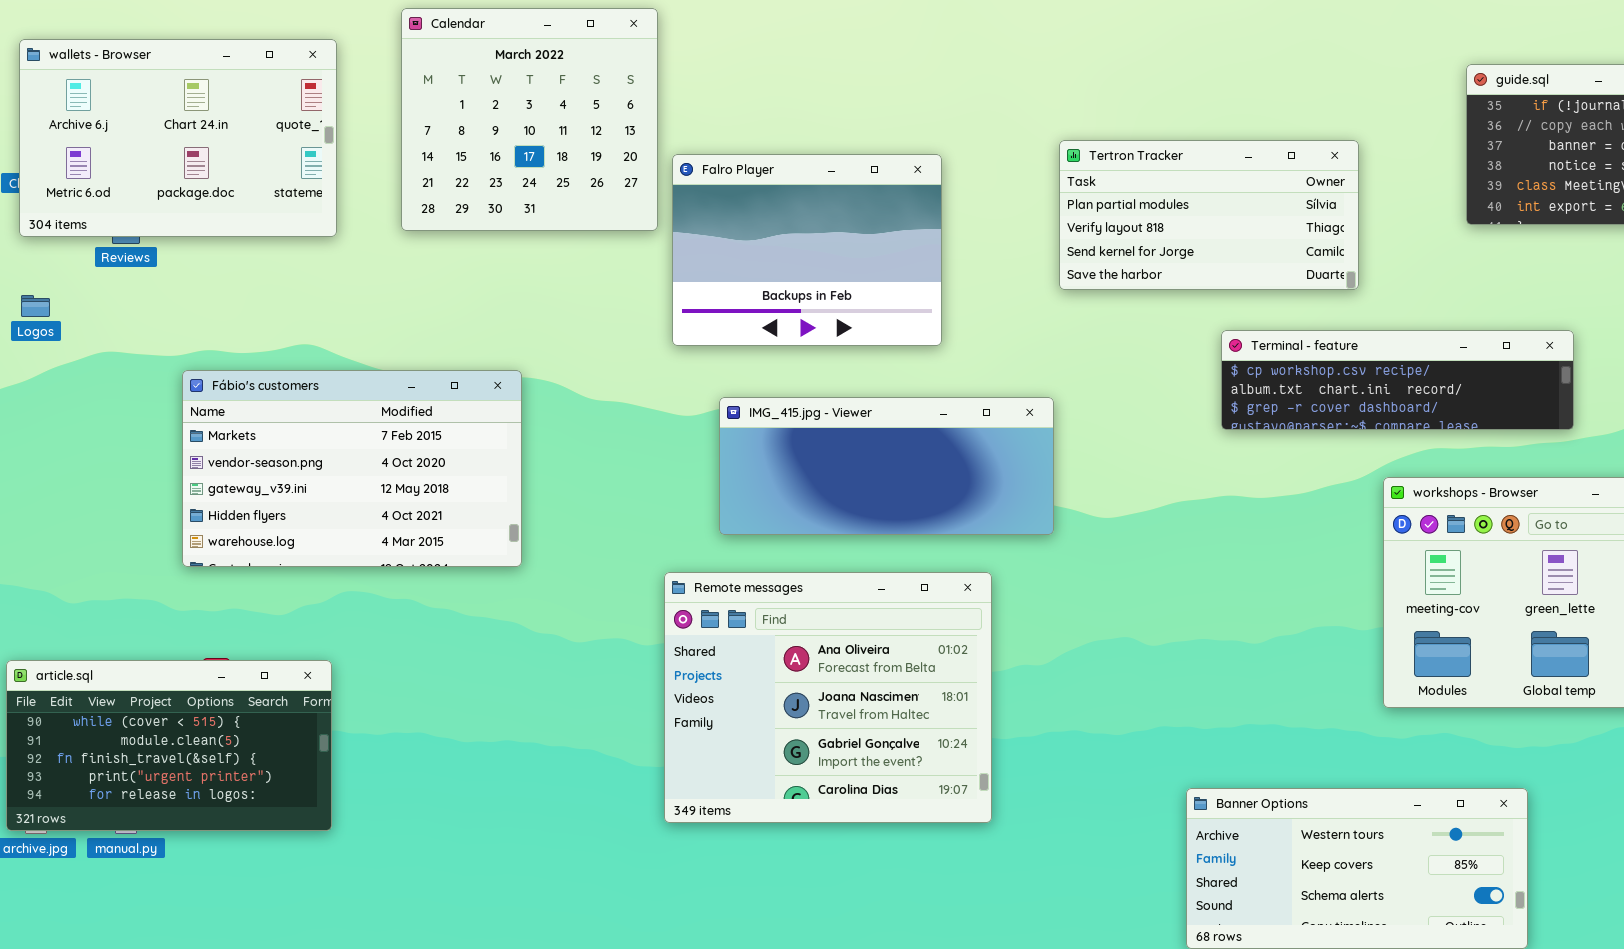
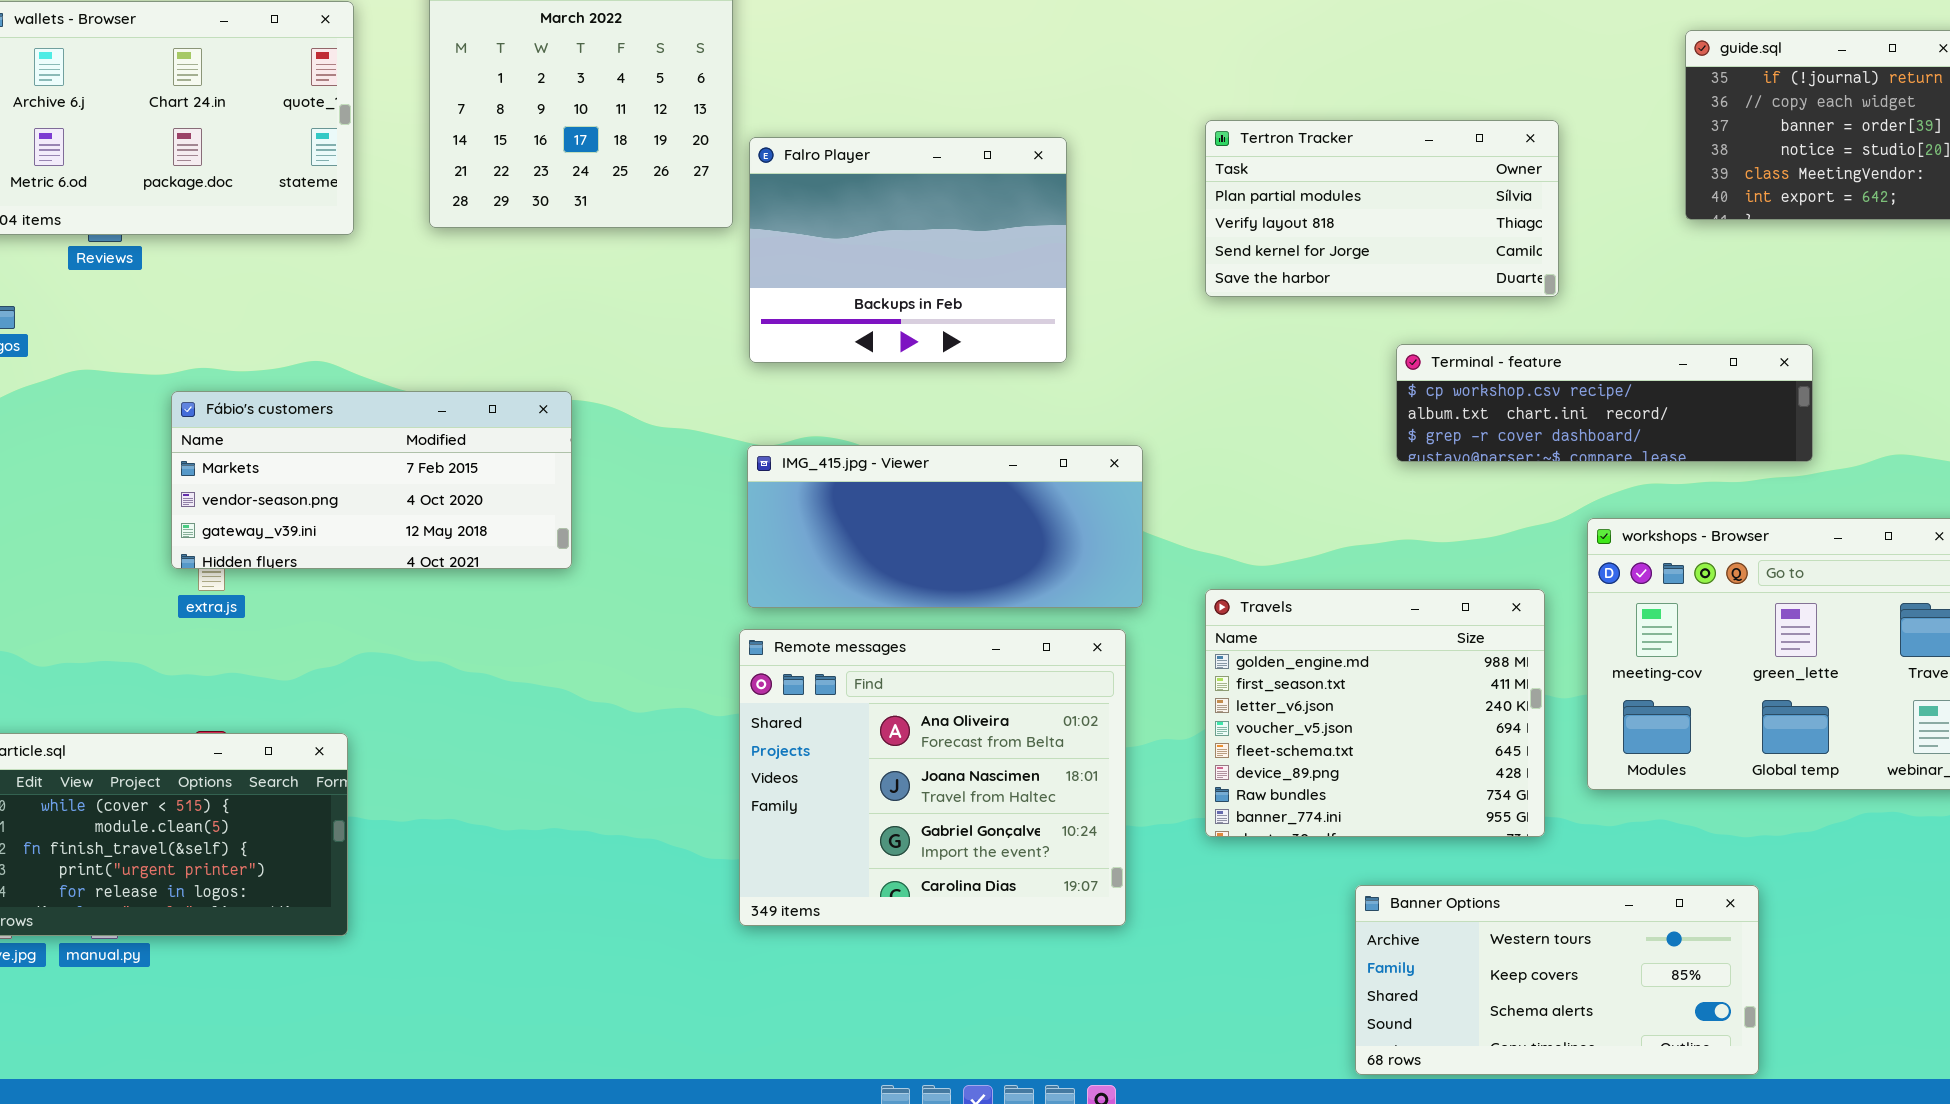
Fábio's customers: [182,370,522,567] -> [171,391,572,569], resized
IMG_415.jpg - Viewer: [719,397,1054,535] -> [747,445,1143,608], moved
Travels: none -> [1205,589,1545,837], opened

